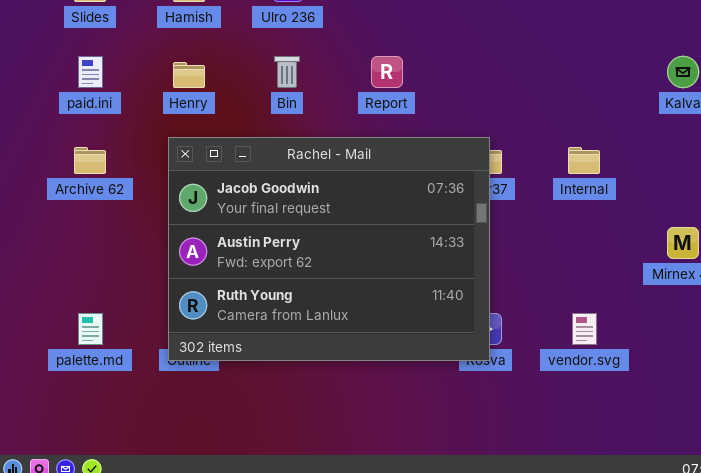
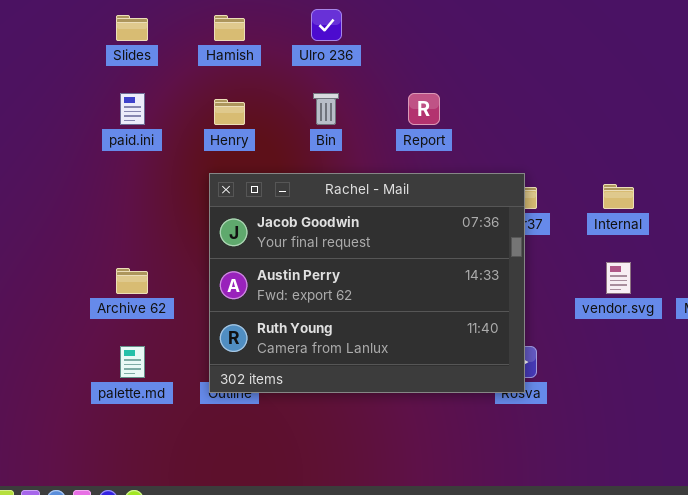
Archive 62: [74,147,106,174] -> [116,268,148,294], moved
vendor.svg: [572,313,597,345] -> [606,262,631,294], moved

